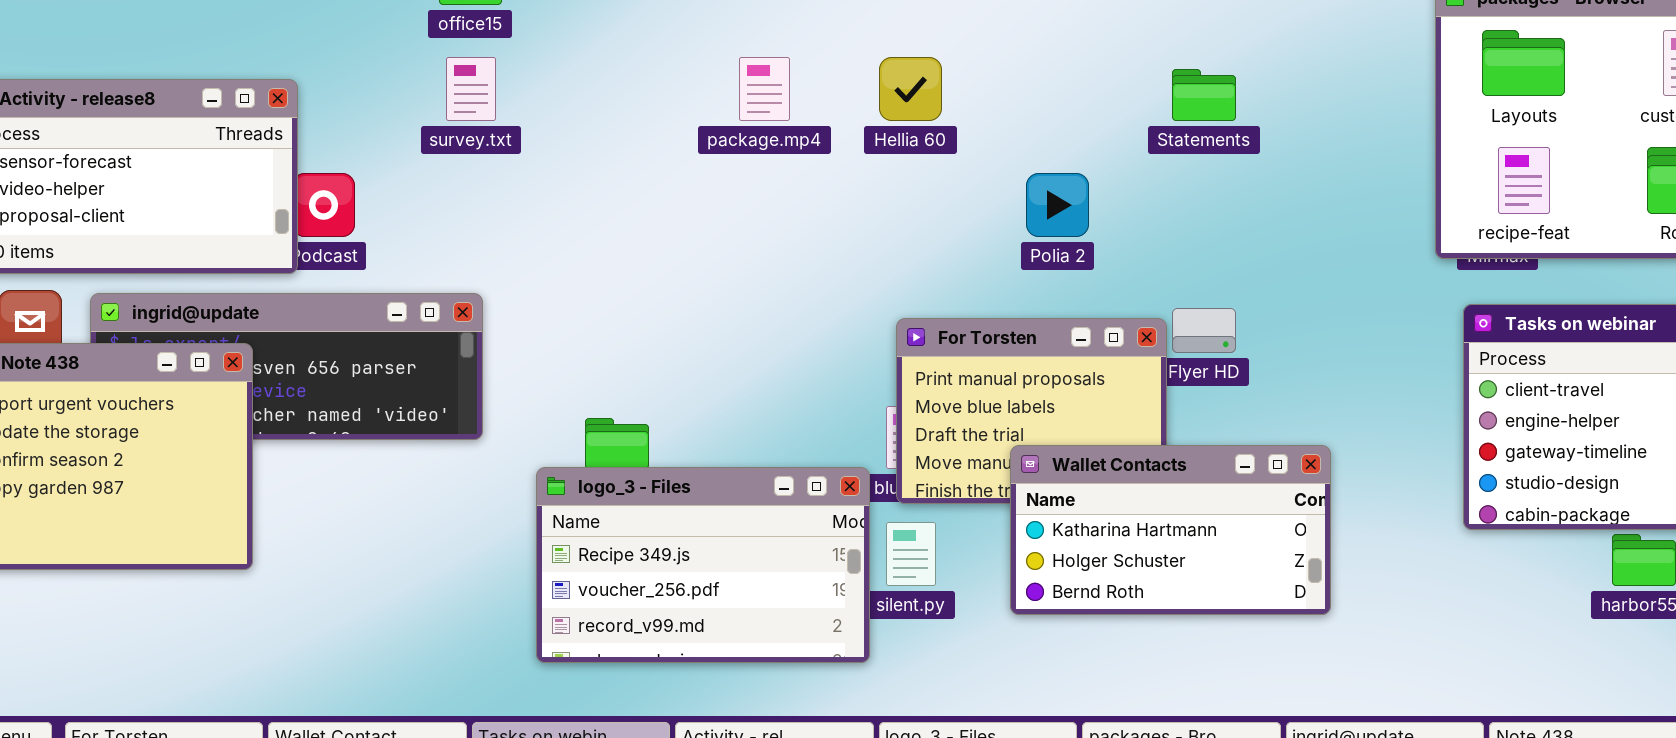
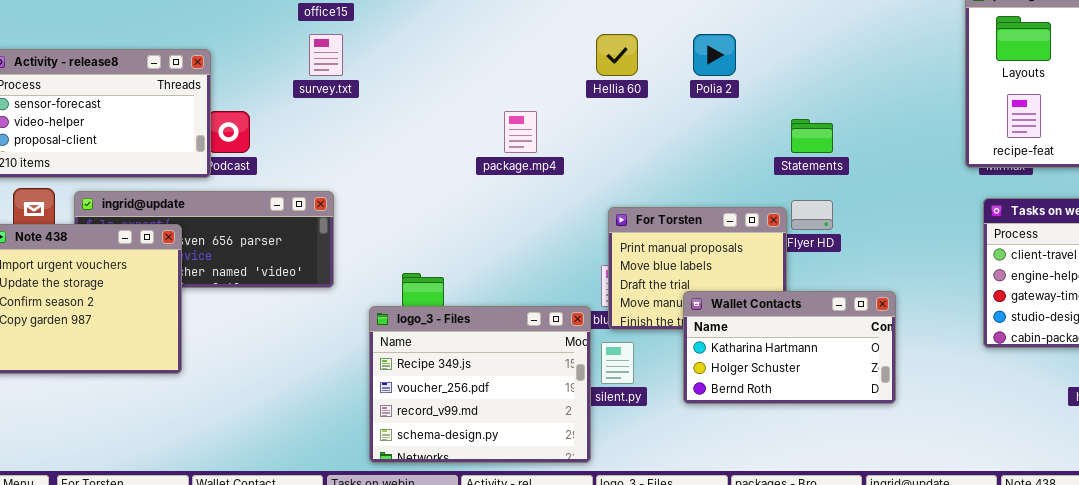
package.mp4: [739,57,790,121] -> [504,111,537,153], moved
Statements: [1172,69,1236,121] -> [791,119,833,153], moved
Polia 2: [1026,173,1089,237] -> [693,34,736,76], moved
logo_3 - Files: [536,467,870,663] -> [369,306,591,463], resized

